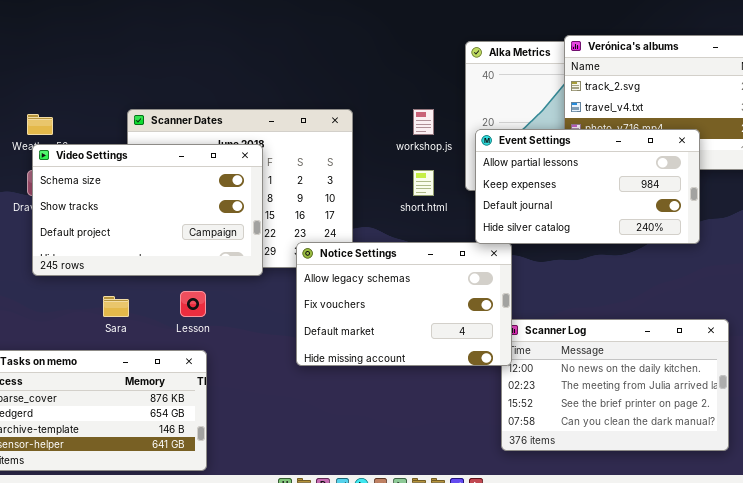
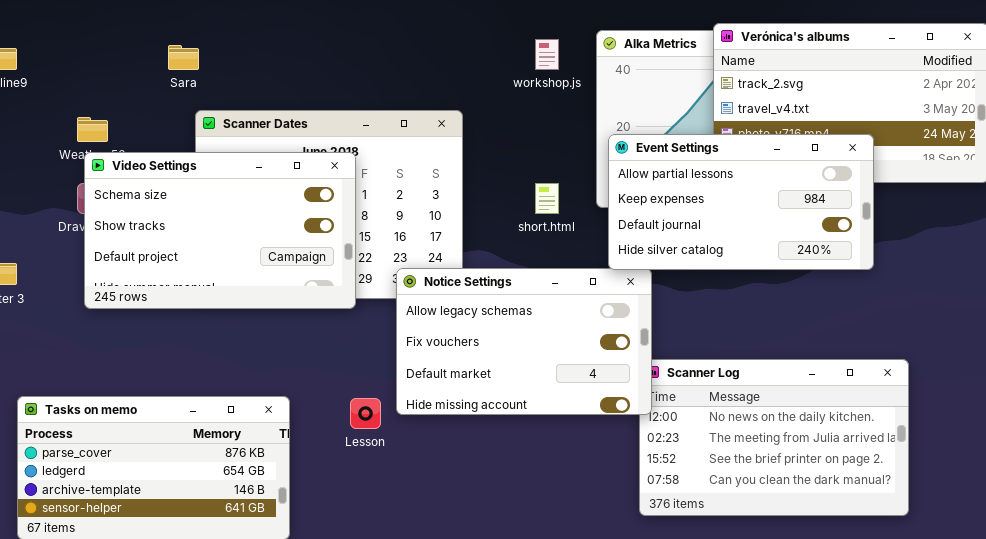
workshop.js: [413,109,434,135] -> [535,39,559,70], moved
Lesson: [180,291,206,317] -> [350,398,381,429], moved
Sara: [103,296,129,317] -> [168,45,199,70], moved

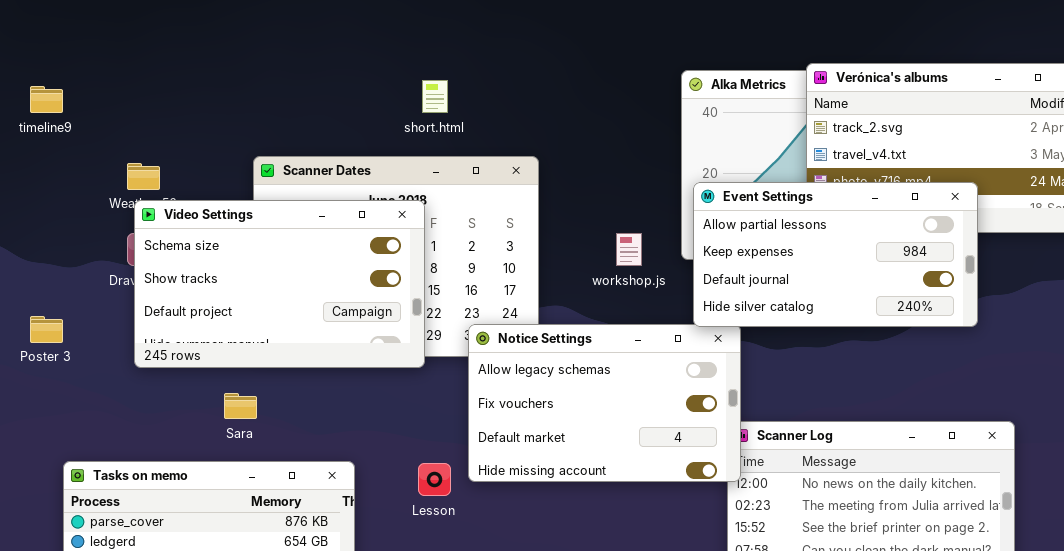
workshop.js: [535,39,559,70] -> [616,233,642,266], moved
Sara: [168,45,199,70] -> [224,393,257,419], moved
short.html: [535,183,559,214] -> [422,80,448,113], moved

